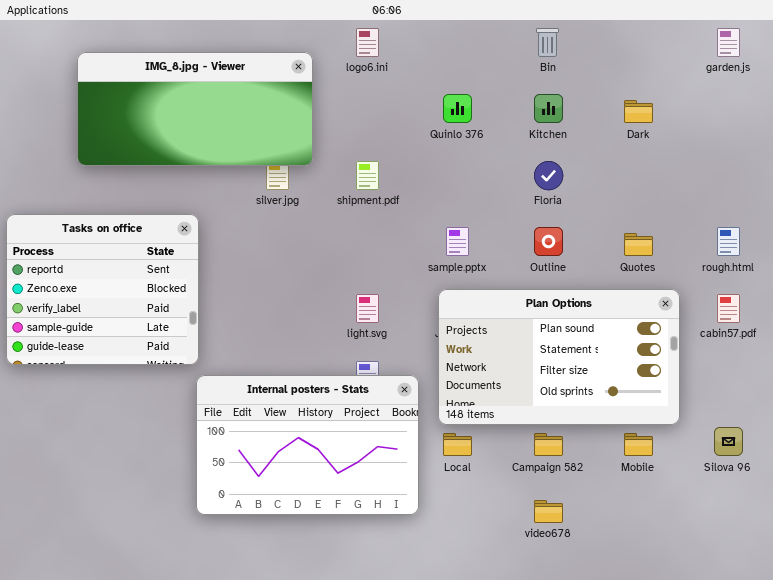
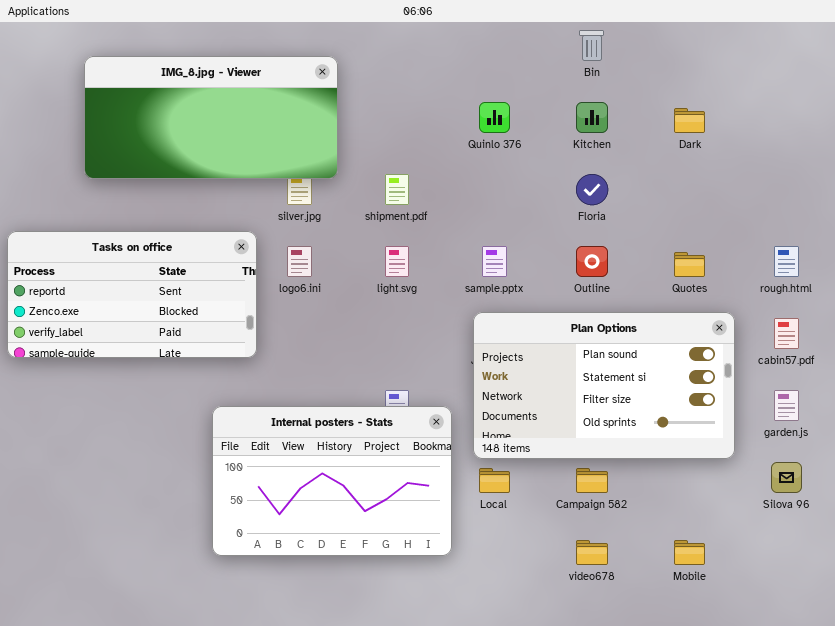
logo6.ini: [356,28,379,57] -> [287,246,312,277], moved
garden.js: [717,28,740,57] -> [774,390,799,421], moved
Tasks on office: [6,214,199,365] -> [7,231,257,358], resized
light.svg: [356,294,379,323] -> [385,246,409,277], moved
Mobile: [624,433,653,456] -> [674,540,705,565], moved

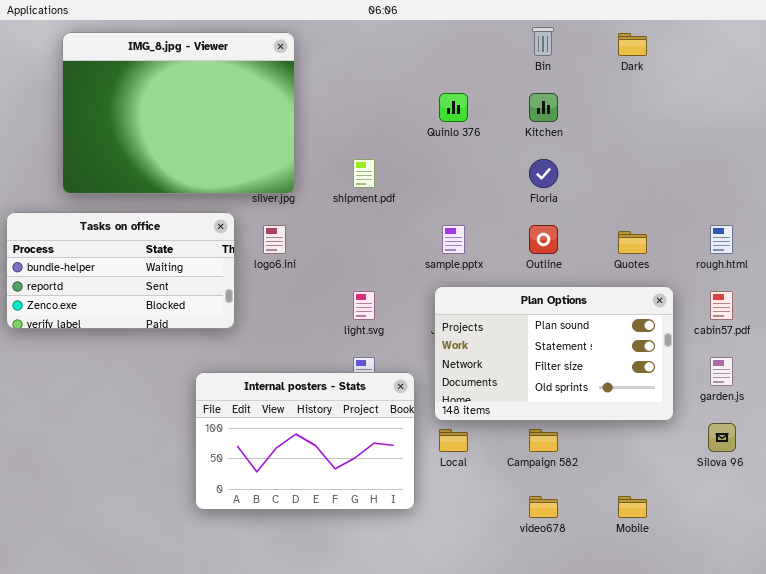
IMG_8.jpg - Viewer: [84,56,338,179] -> [62,32,295,194], moved, resized
Dark: [674,108,705,133] -> [618,33,647,56], moved
Tasks on office: [7,231,257,358] -> [6,212,235,329], scrolled up 1 row
light.svg: [385,246,409,277] -> [353,291,375,320], moved

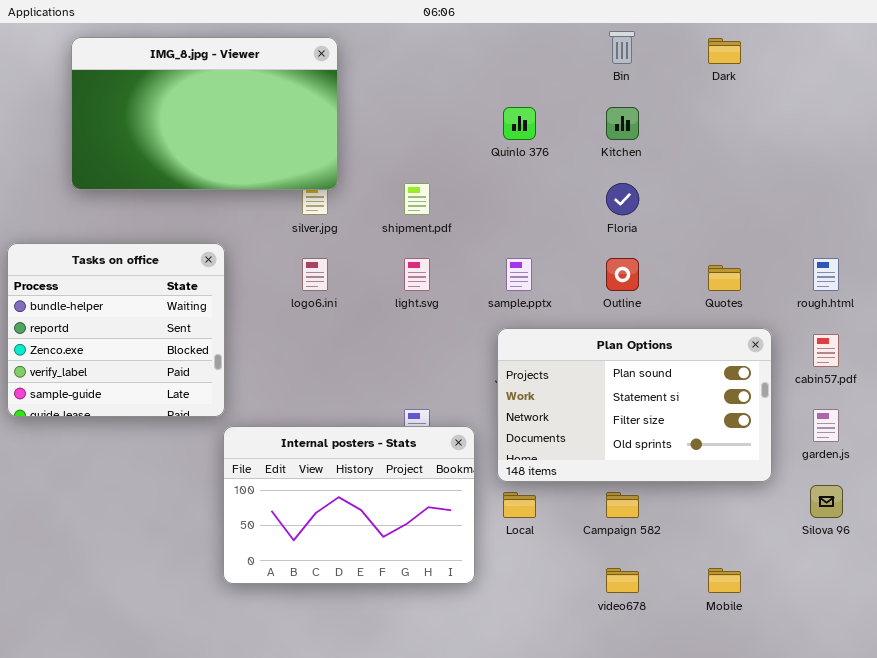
IMG_8.jpg - Viewer: [62,32,295,194] -> [71,37,338,190], resized
Tasks on office: [6,212,235,329] -> [7,243,225,417], resized
light.svg: [353,291,375,320] -> [404,258,430,291], moved

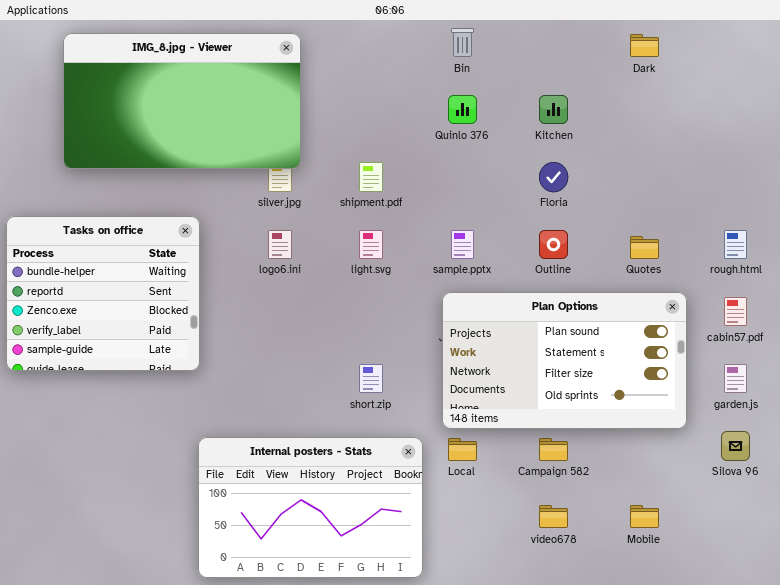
Bin: [609,31,635,64] -> [451,28,474,57], moved
Internal posters - Stats: [223,426,475,584] -> [198,437,423,578], moved

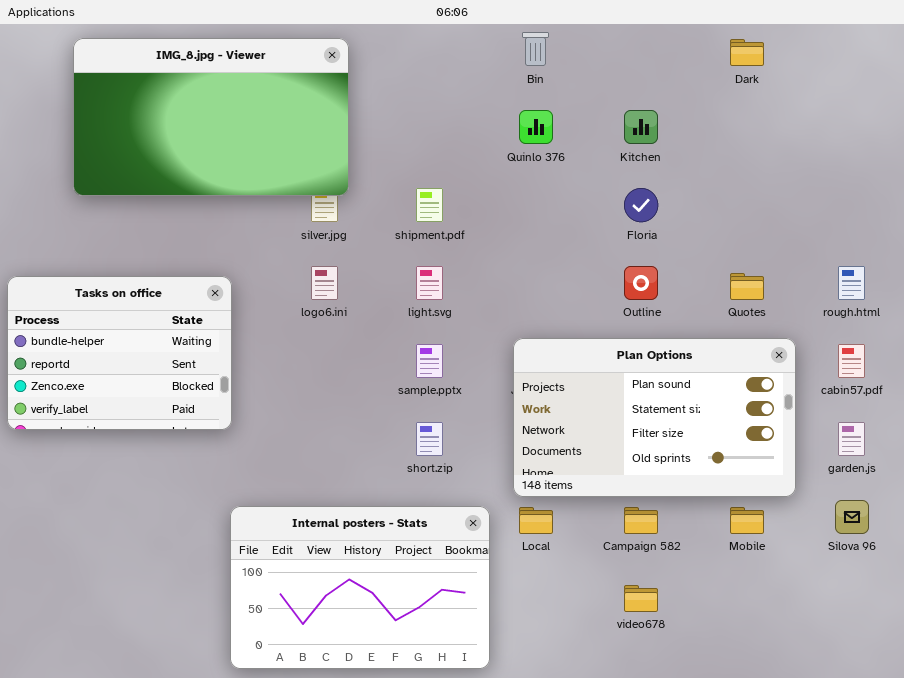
Tasks on office: [6,216,200,371] -> [7,276,232,430], resized
sample.pptx: [451,230,474,259] -> [416,344,443,378], moved
Mobile: [630,505,659,528] -> [730,507,764,534], moved

